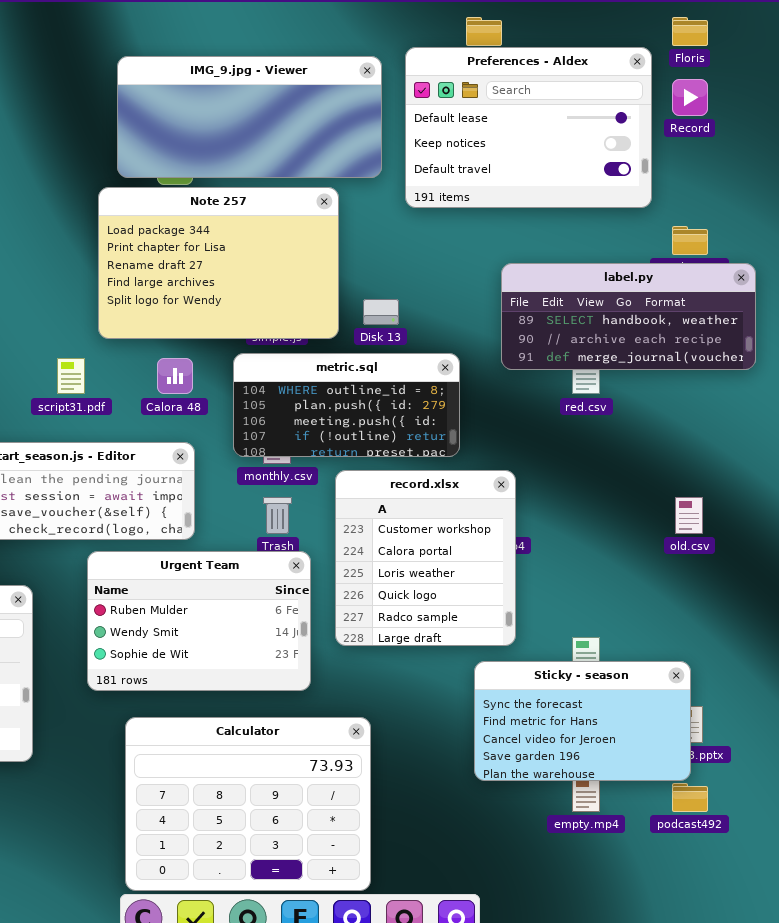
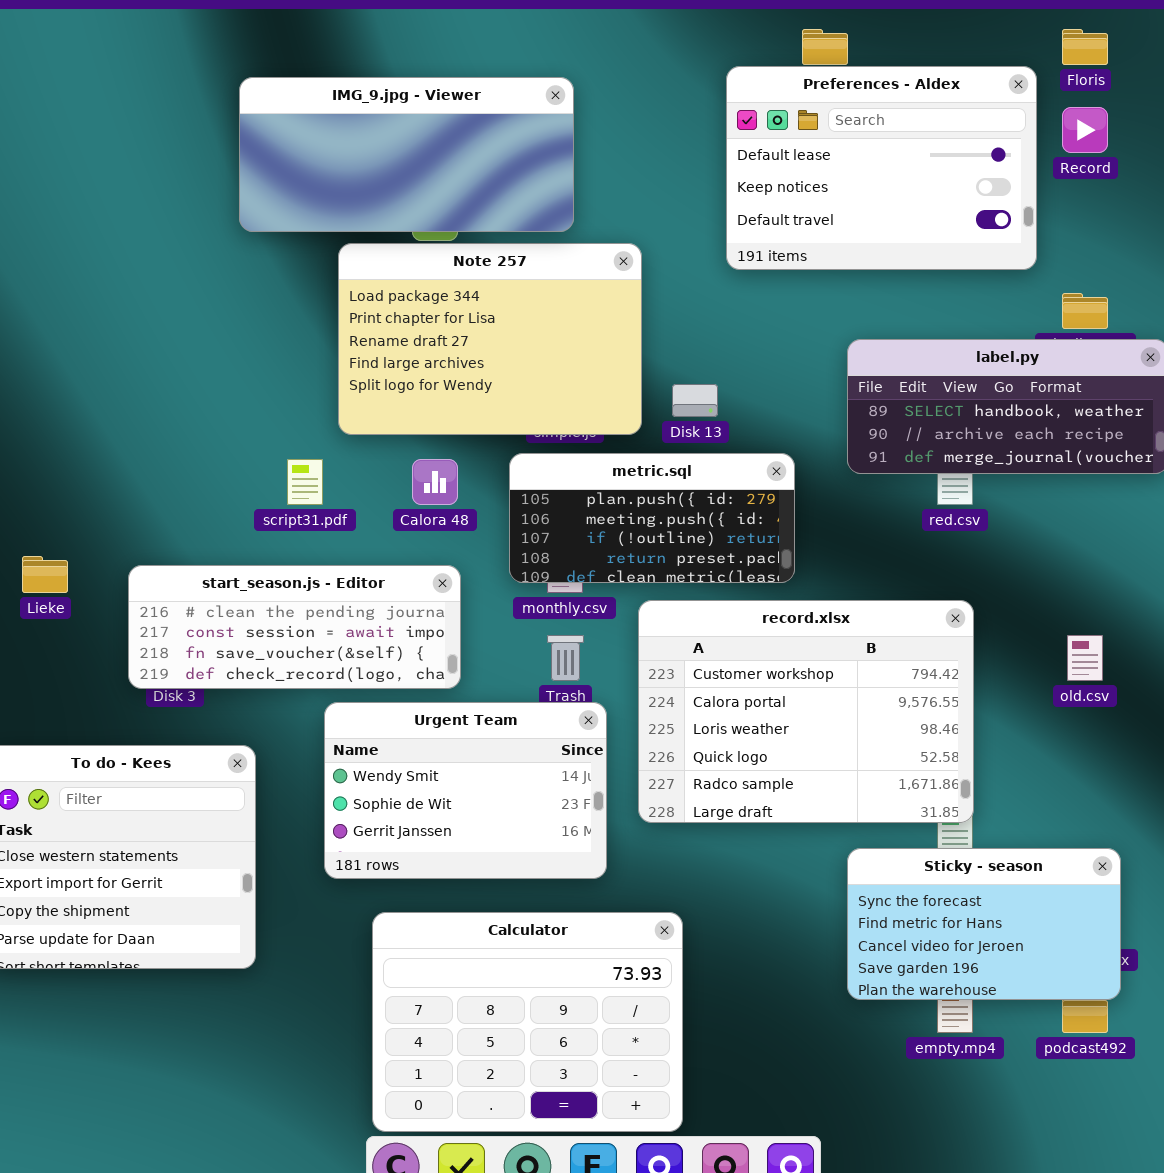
IMG_9.jpg - Viewer: [117,56,382,178] -> [239,77,574,232], moved
metric.sql: [233,353,460,457] -> [509,453,795,583], scrolled down 1 row
record.xlsx: [335,470,516,646] -> [638,600,974,823], resized
Urgent Team: [87,551,311,691] -> [324,702,607,879], scrolled down 1 row
Sticky - season: [474,661,691,781] -> [847,848,1121,1000], moved

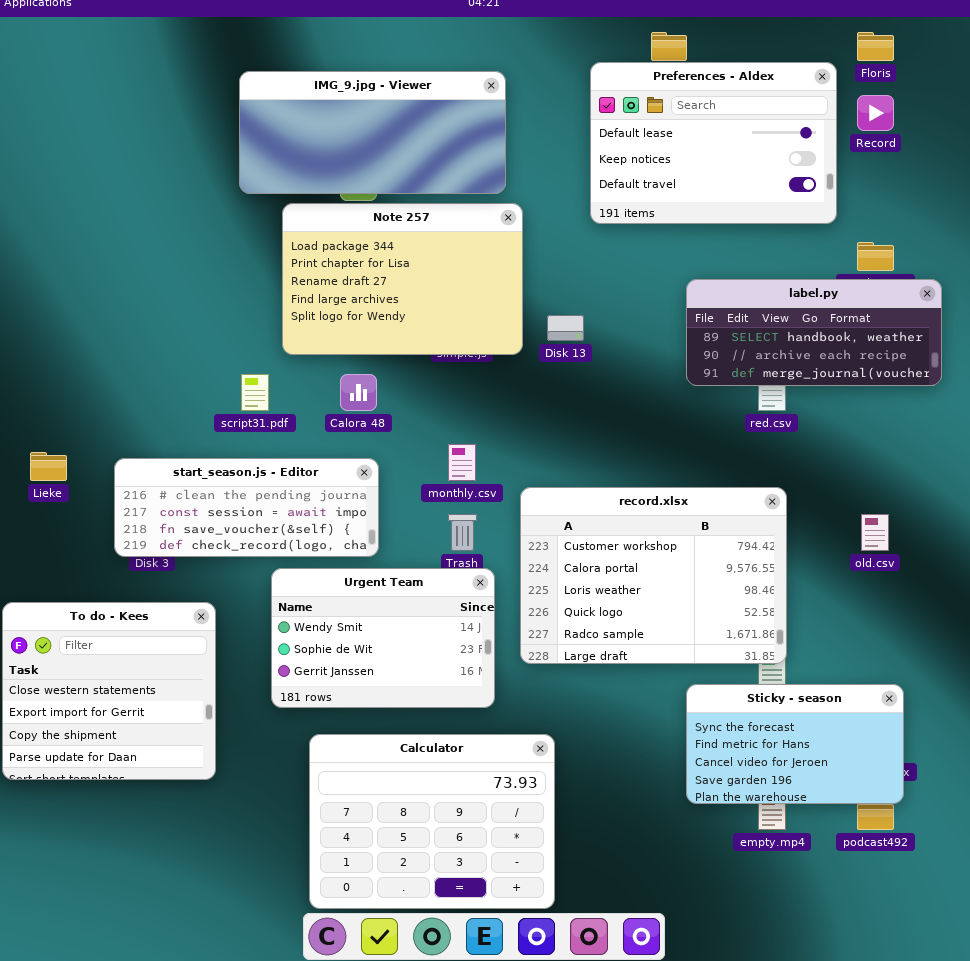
IMG_9.jpg - Viewer: [239,77,574,232] -> [239,71,506,194], moved
metric.sql: [509,453,795,583] -> none, closed

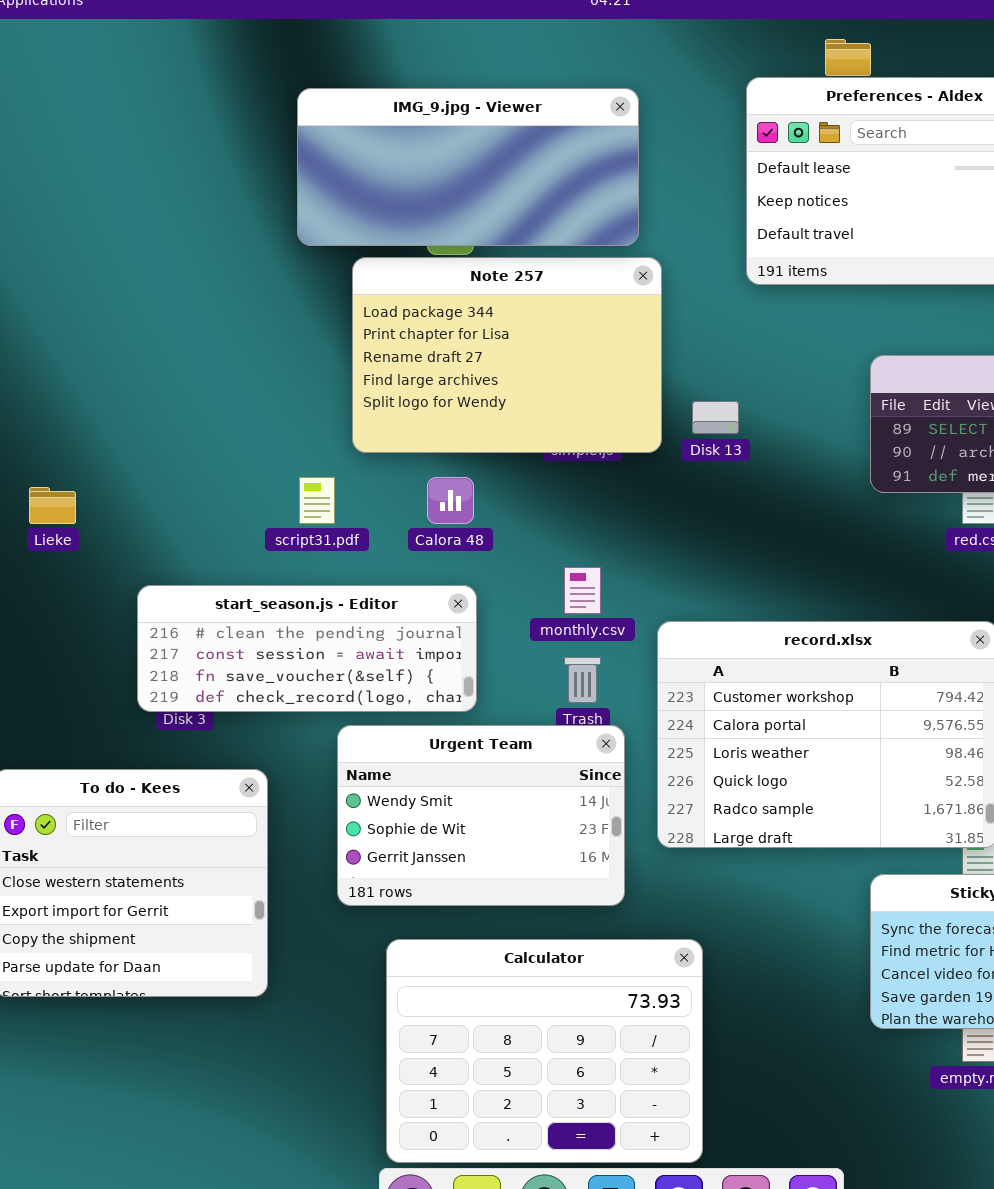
Lieke: [30,452,67,481] -> [29,487,76,524], moved

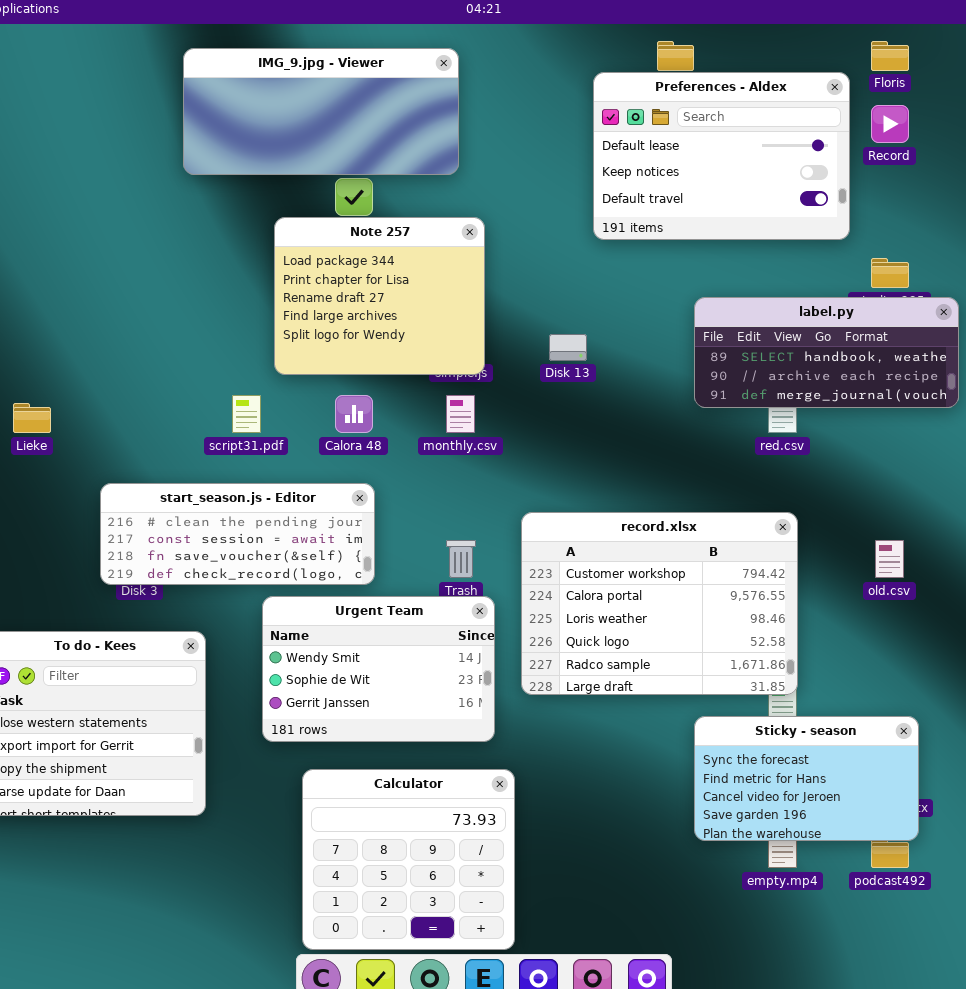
IMG_9.jpg - Viewer: [297,88,639,246] -> [183,48,459,175], moved
Note 257: [352,257,662,453] -> [274,217,485,375], resized
monthly.csv: [564,567,601,614] -> [446,395,475,433], moved
Calculator: [386,939,703,1163] -> [302,769,515,950], resized

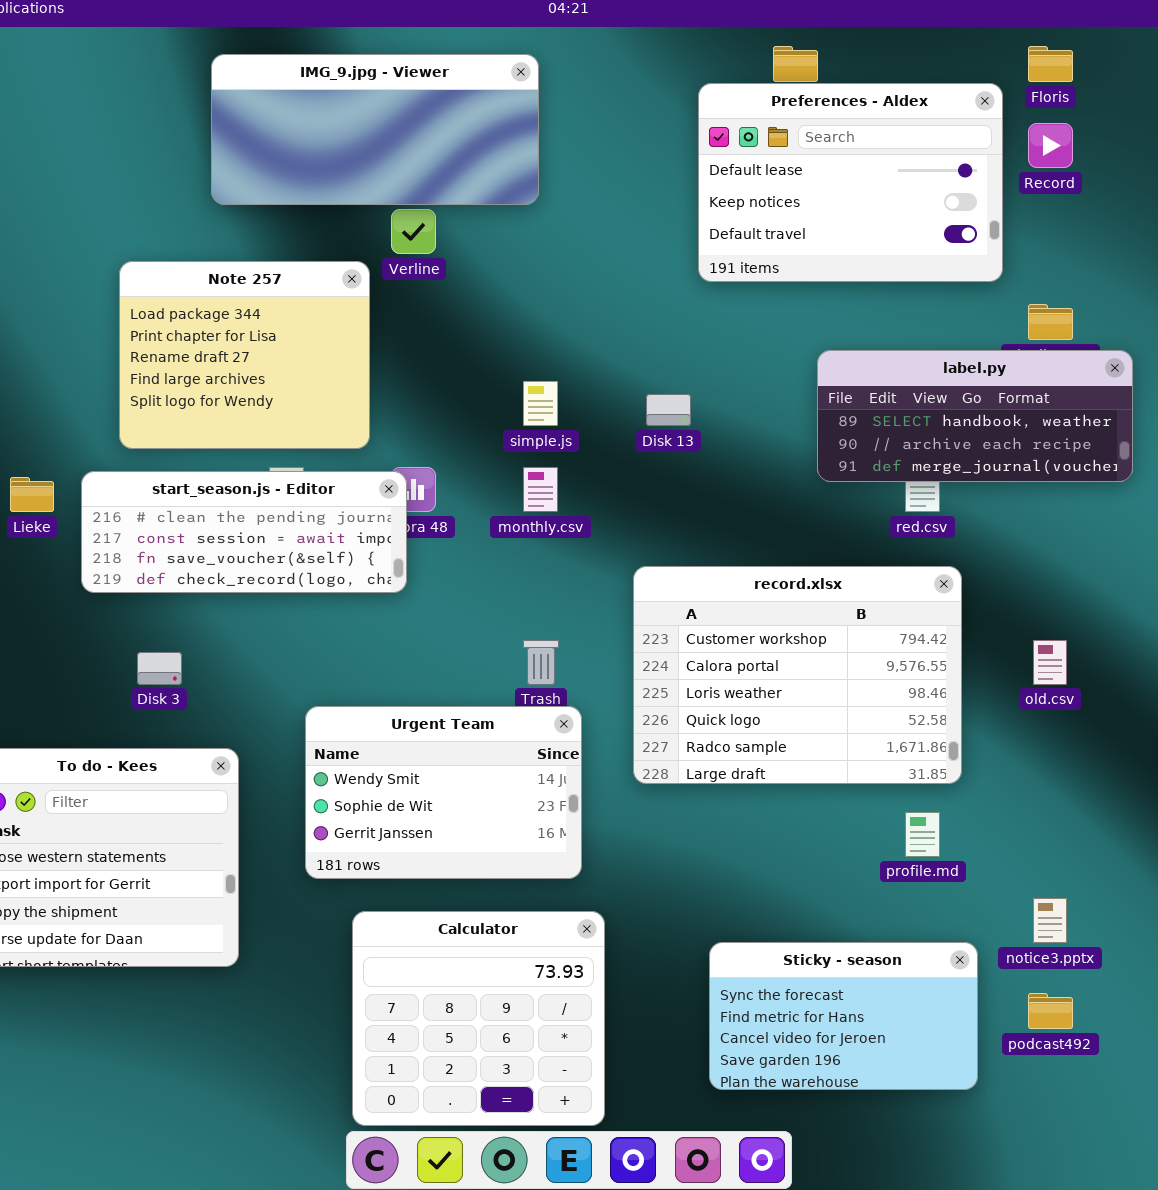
Note 257: [274,217,485,375] -> [119,261,370,449], moved
start_season.js - Editor: [100,483,375,585] -> [81,471,407,593], moved
record.xlsx: [521,512,798,695] -> [633,566,962,784], moved
Sticky - season: [694,716,919,841] -> [709,942,978,1090], moved

